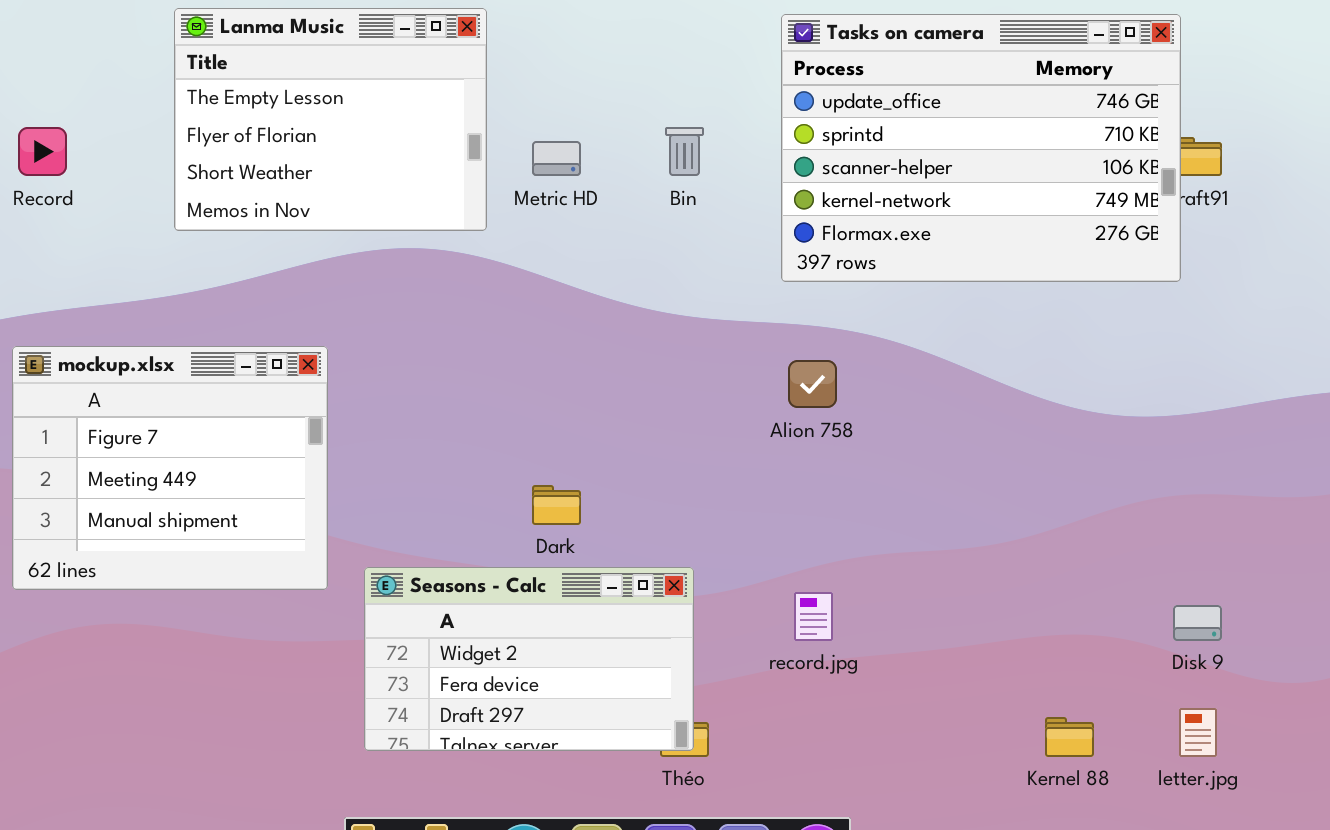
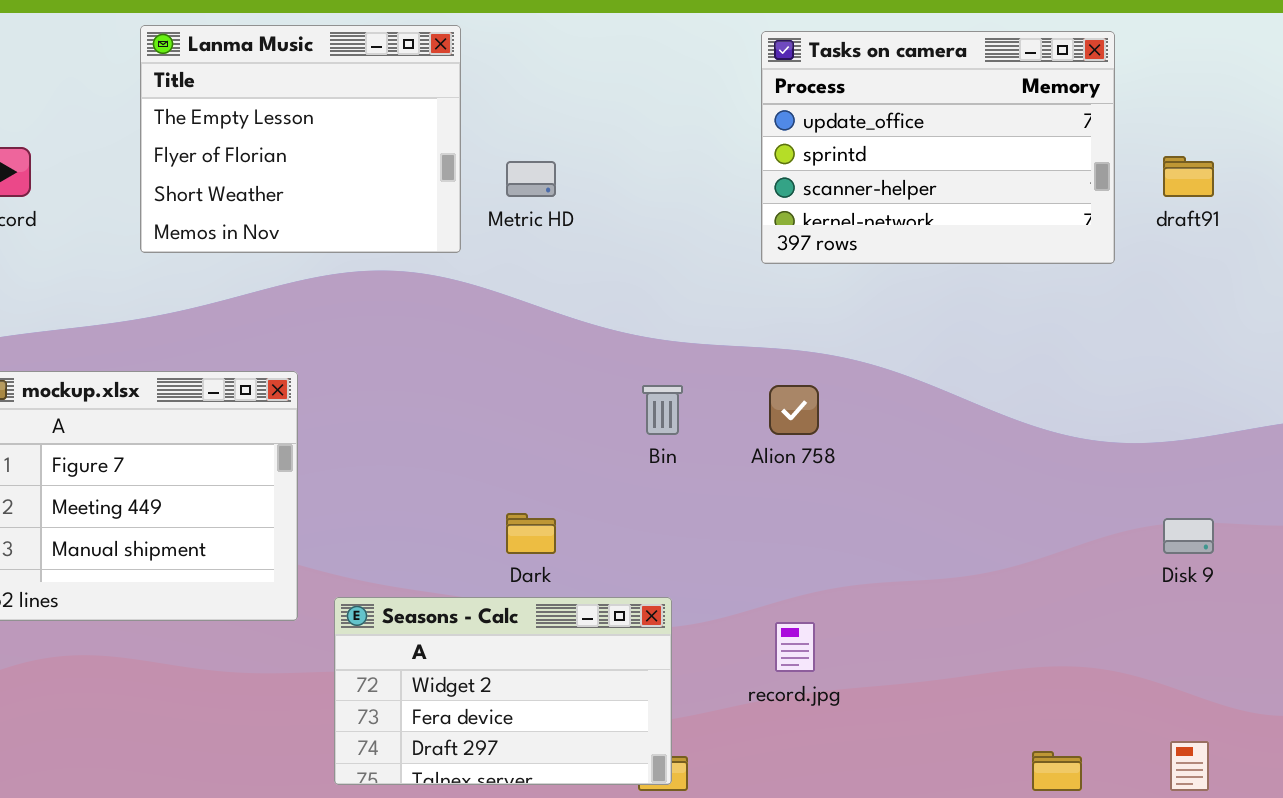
Tasks on camera: [781,14,1181,282] -> [761,31,1115,264], resized
Bin: [665,127,704,176] -> [642,385,683,435], moved
Disk 9: [1173,605,1222,641] -> [1163,518,1214,554], moved

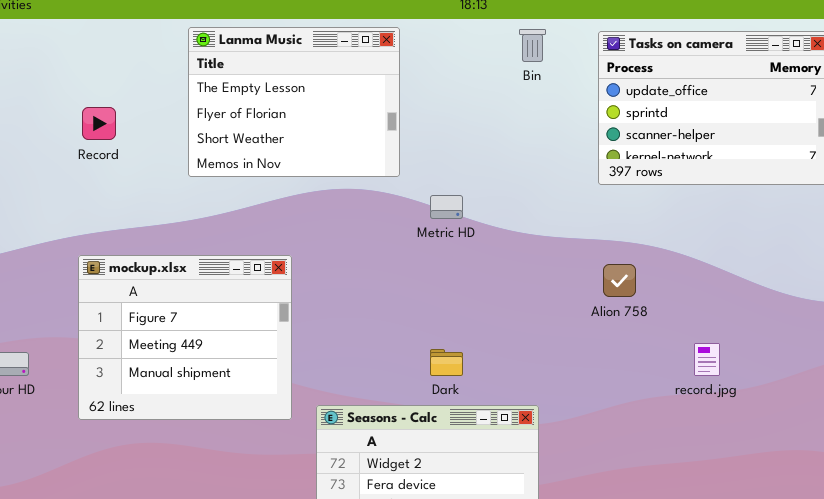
Metric HD: [506,161,556,197] -> [430,195,463,219], moved
Bin: [642,385,683,435] -> [519,29,546,62], moved
record.jpg: [775,622,815,672] -> [694,343,720,376], moved

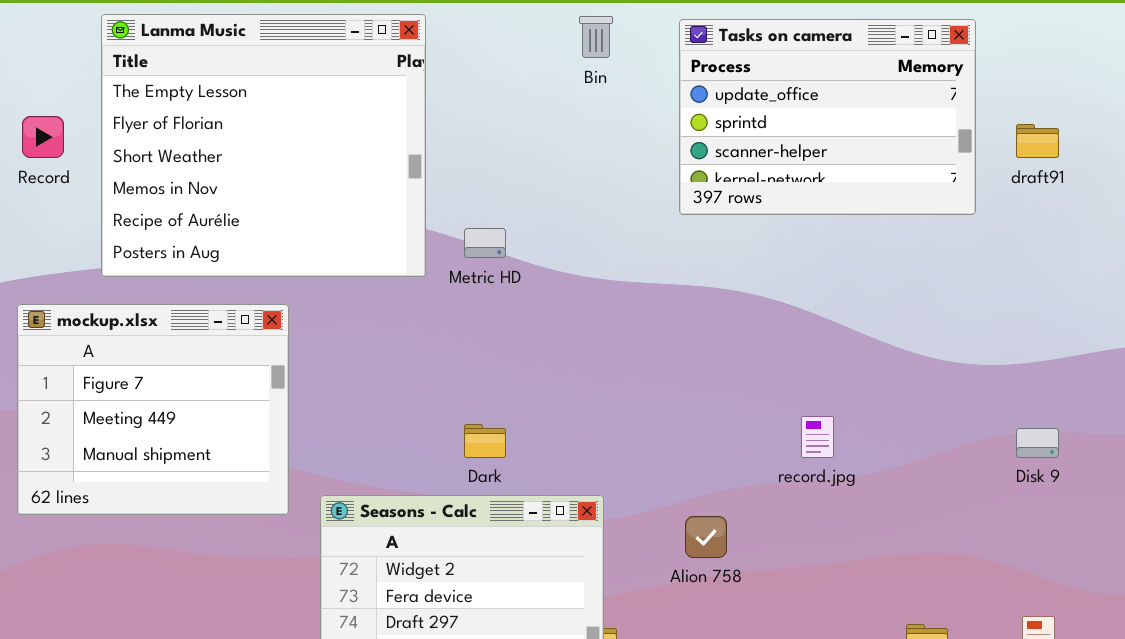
Lanma Music: [188,27,400,177] -> [101,14,426,277], resized
Alion 758: [603,264,636,297] -> [685,516,727,558], moved

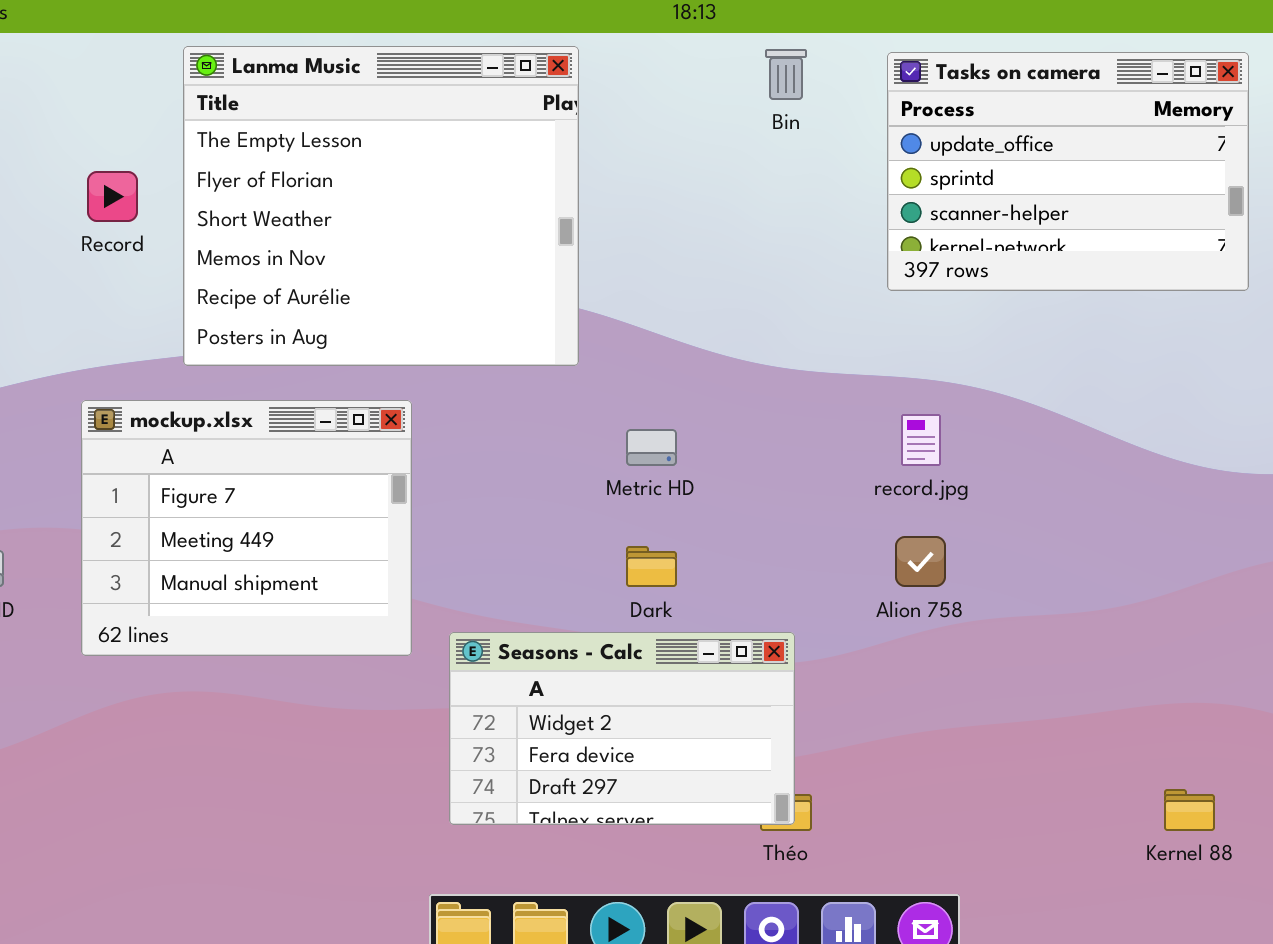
Metric HD: [464,228,506,258] -> [626,429,677,466], moved
record.jpg: [801,416,834,458] -> [901,414,941,466], moved
Alion 758: [685,516,727,558] -> [895,536,946,587], moved

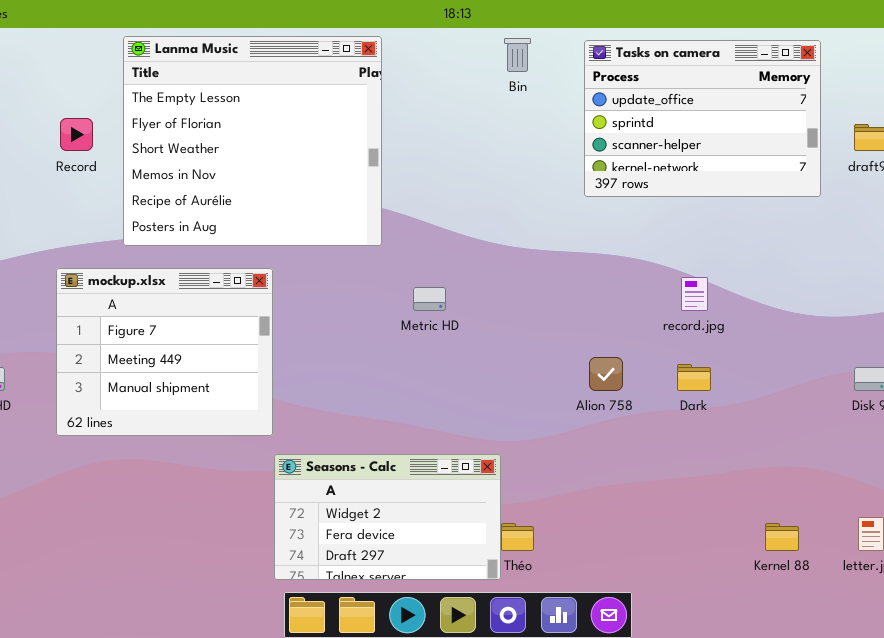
record.jpg: [901,414,941,466] -> [681,277,708,311], moved
Dark: [626,546,677,587] -> [677,364,711,391], moved
Seasons - Calc: [449,632,795,825] -> [274,454,501,580], moved

